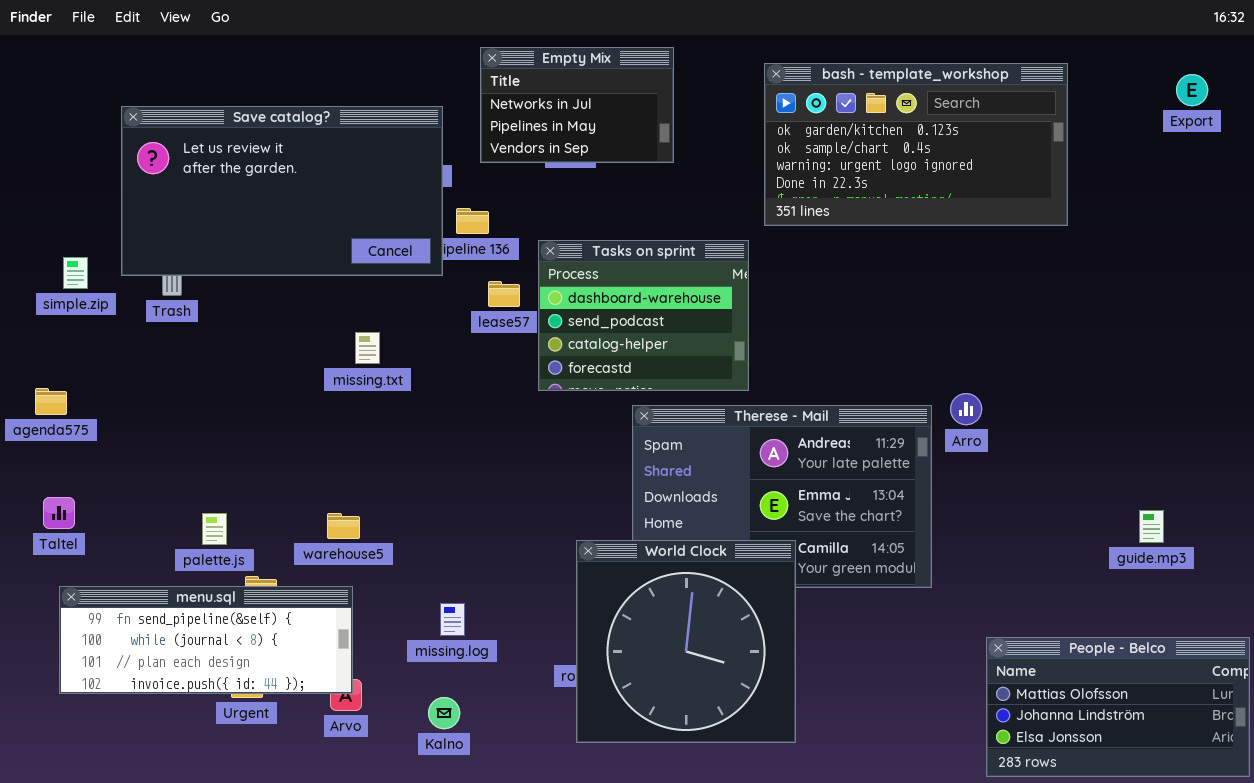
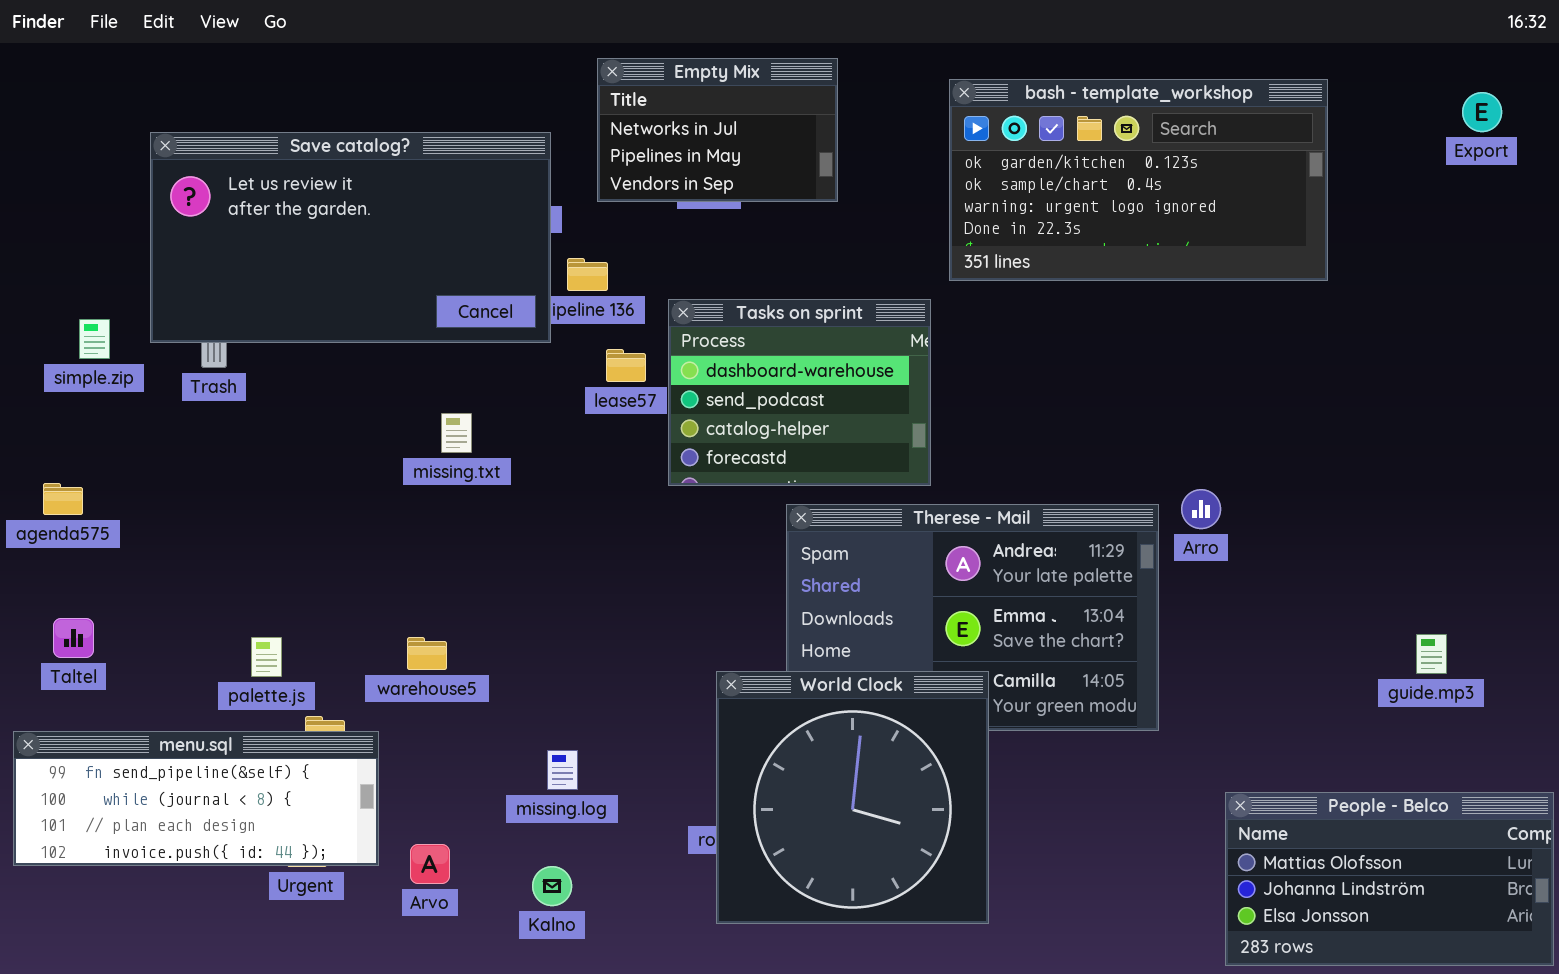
menu.sql: [59,586,353,694] -> [13,731,379,866], moved

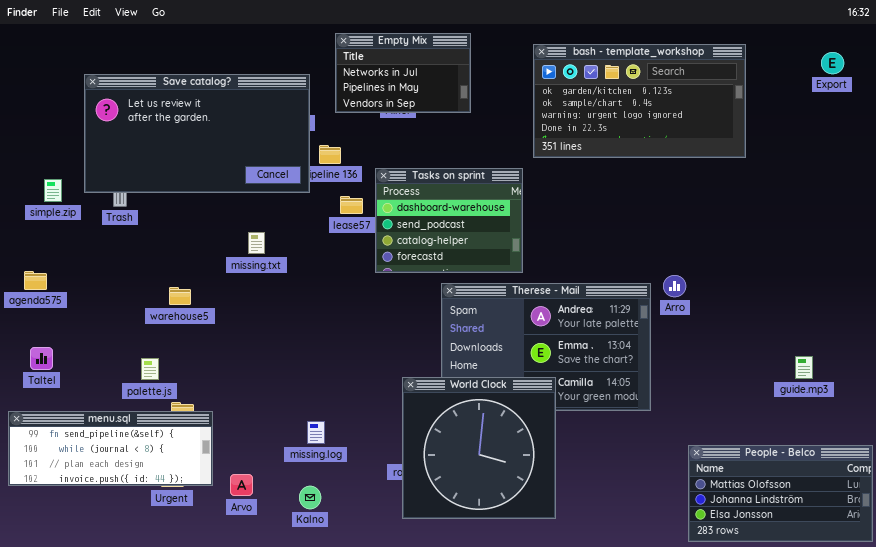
warehouse5: [407,637,447,670] -> [169,287,191,305], moved

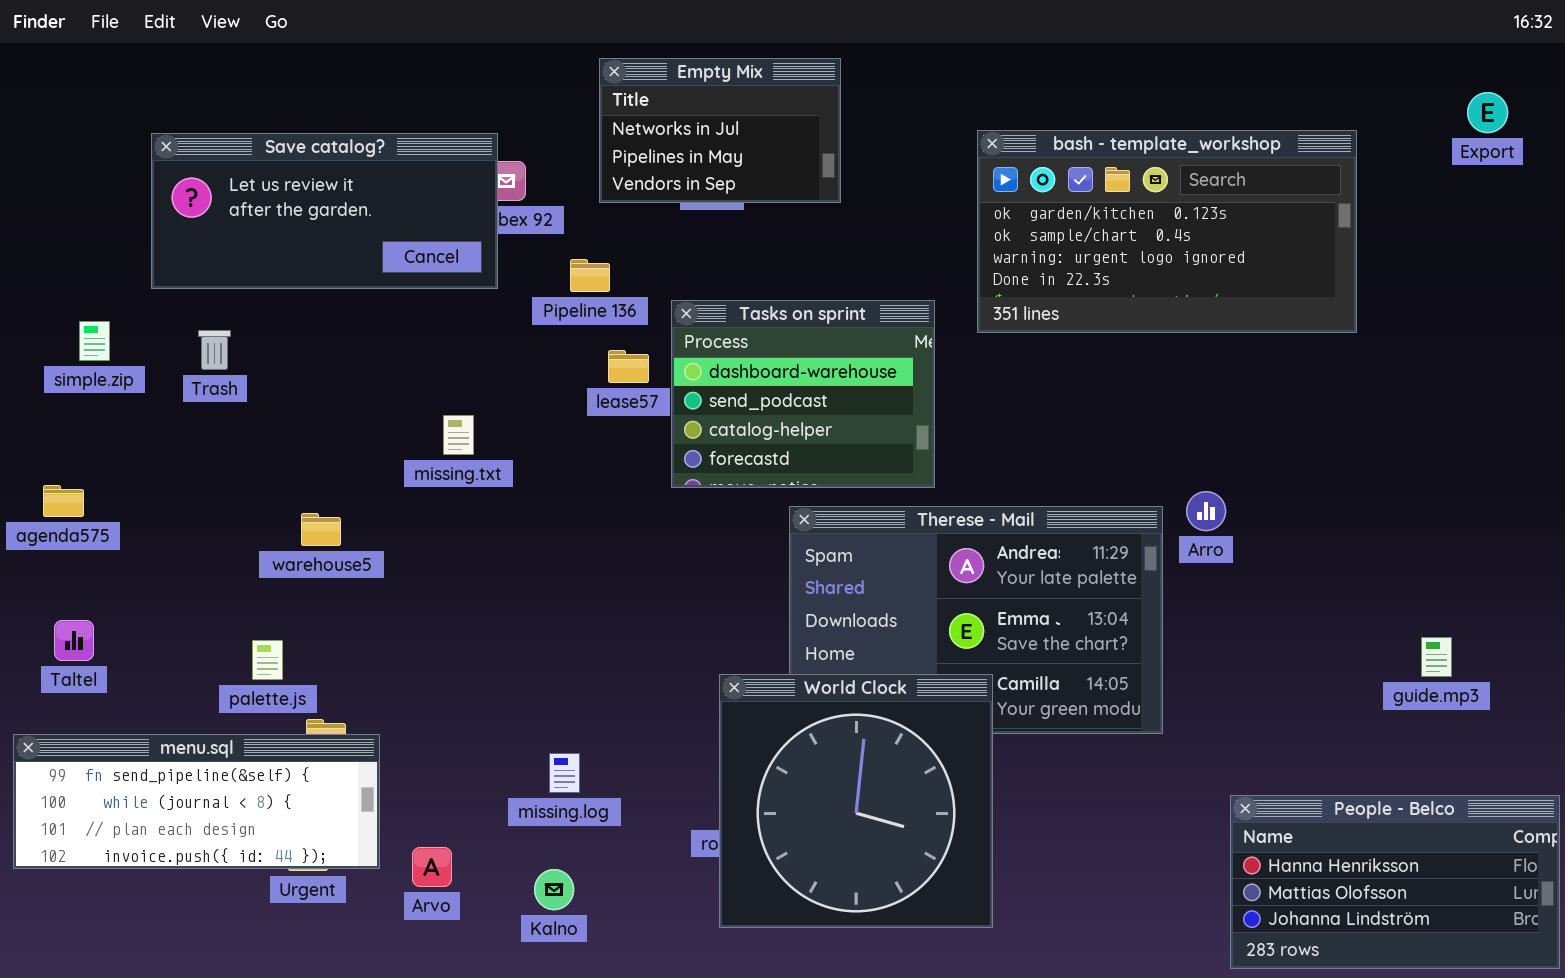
bash - template_workshop: [533,44,746,158] -> [977,130,1357,333], moved
Save catalog?: [84,74,310,193] -> [151,133,498,289], resized
People - Belco: [688,445,873,542] -> [1230,795,1560,969], scrolled up 1 row

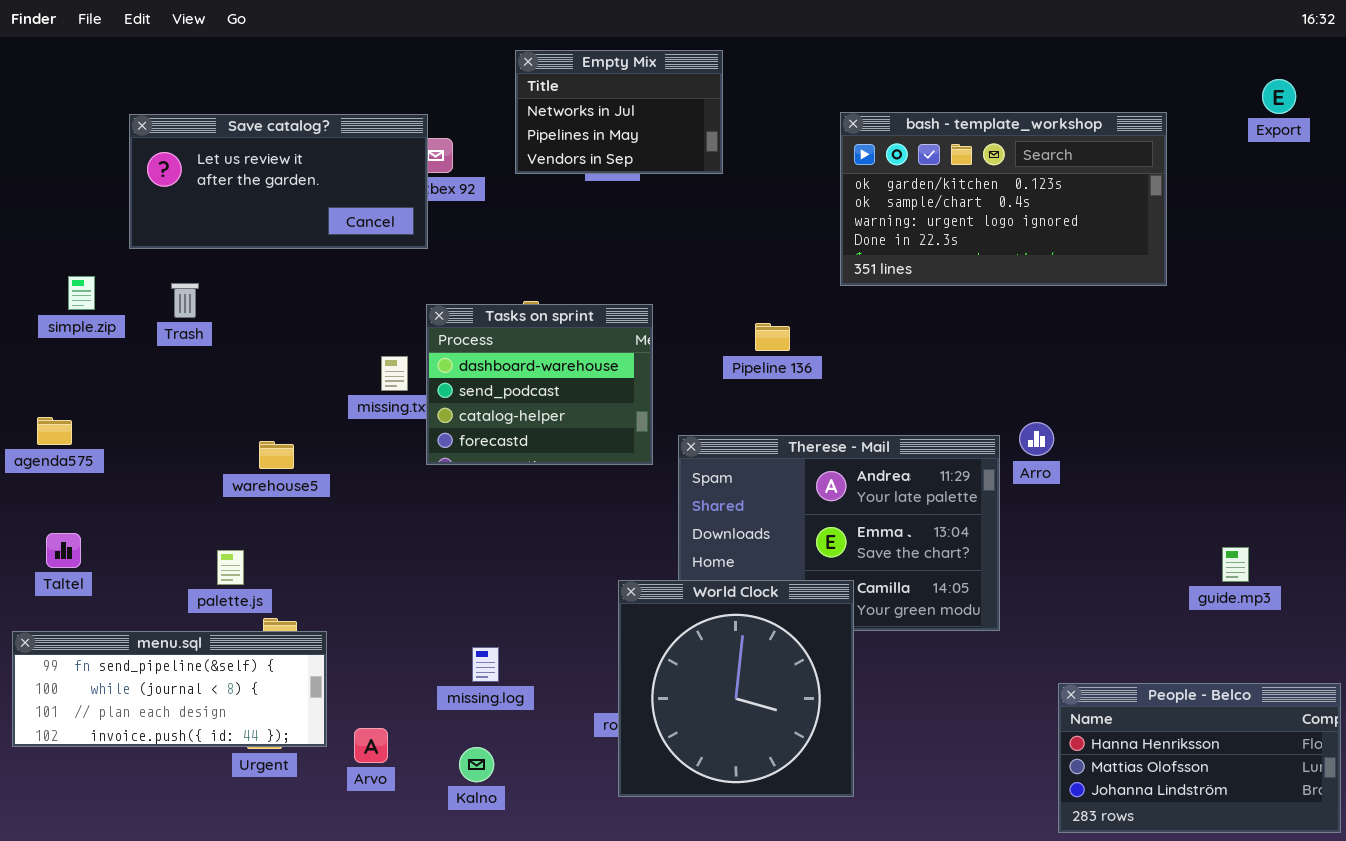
Pipeline 136: [570,259,610,292] -> [755,323,790,351], moved
Tasks on sprint: [671,300,935,488] -> [426,304,653,465], moved

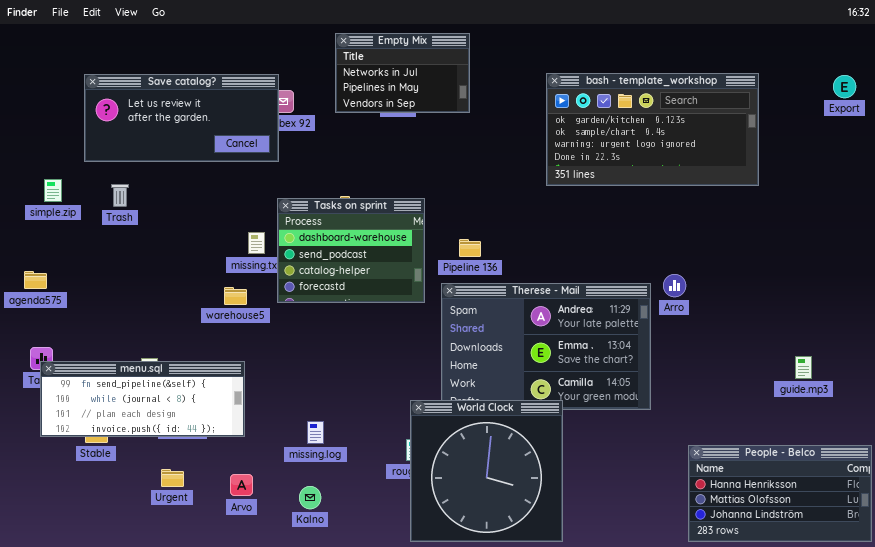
Export: [1262,79,1296,114] -> [833,75,856,98], moved
Pipeline 136: [755,323,790,351] -> [459,239,481,257], moved
warehouse5: [259,441,294,469] -> [224,287,247,305], moved
World Clock: [618,580,854,797] -> [410,400,563,542], moved
menu.sql: [12,631,327,747] -> [40,361,245,437], moved

